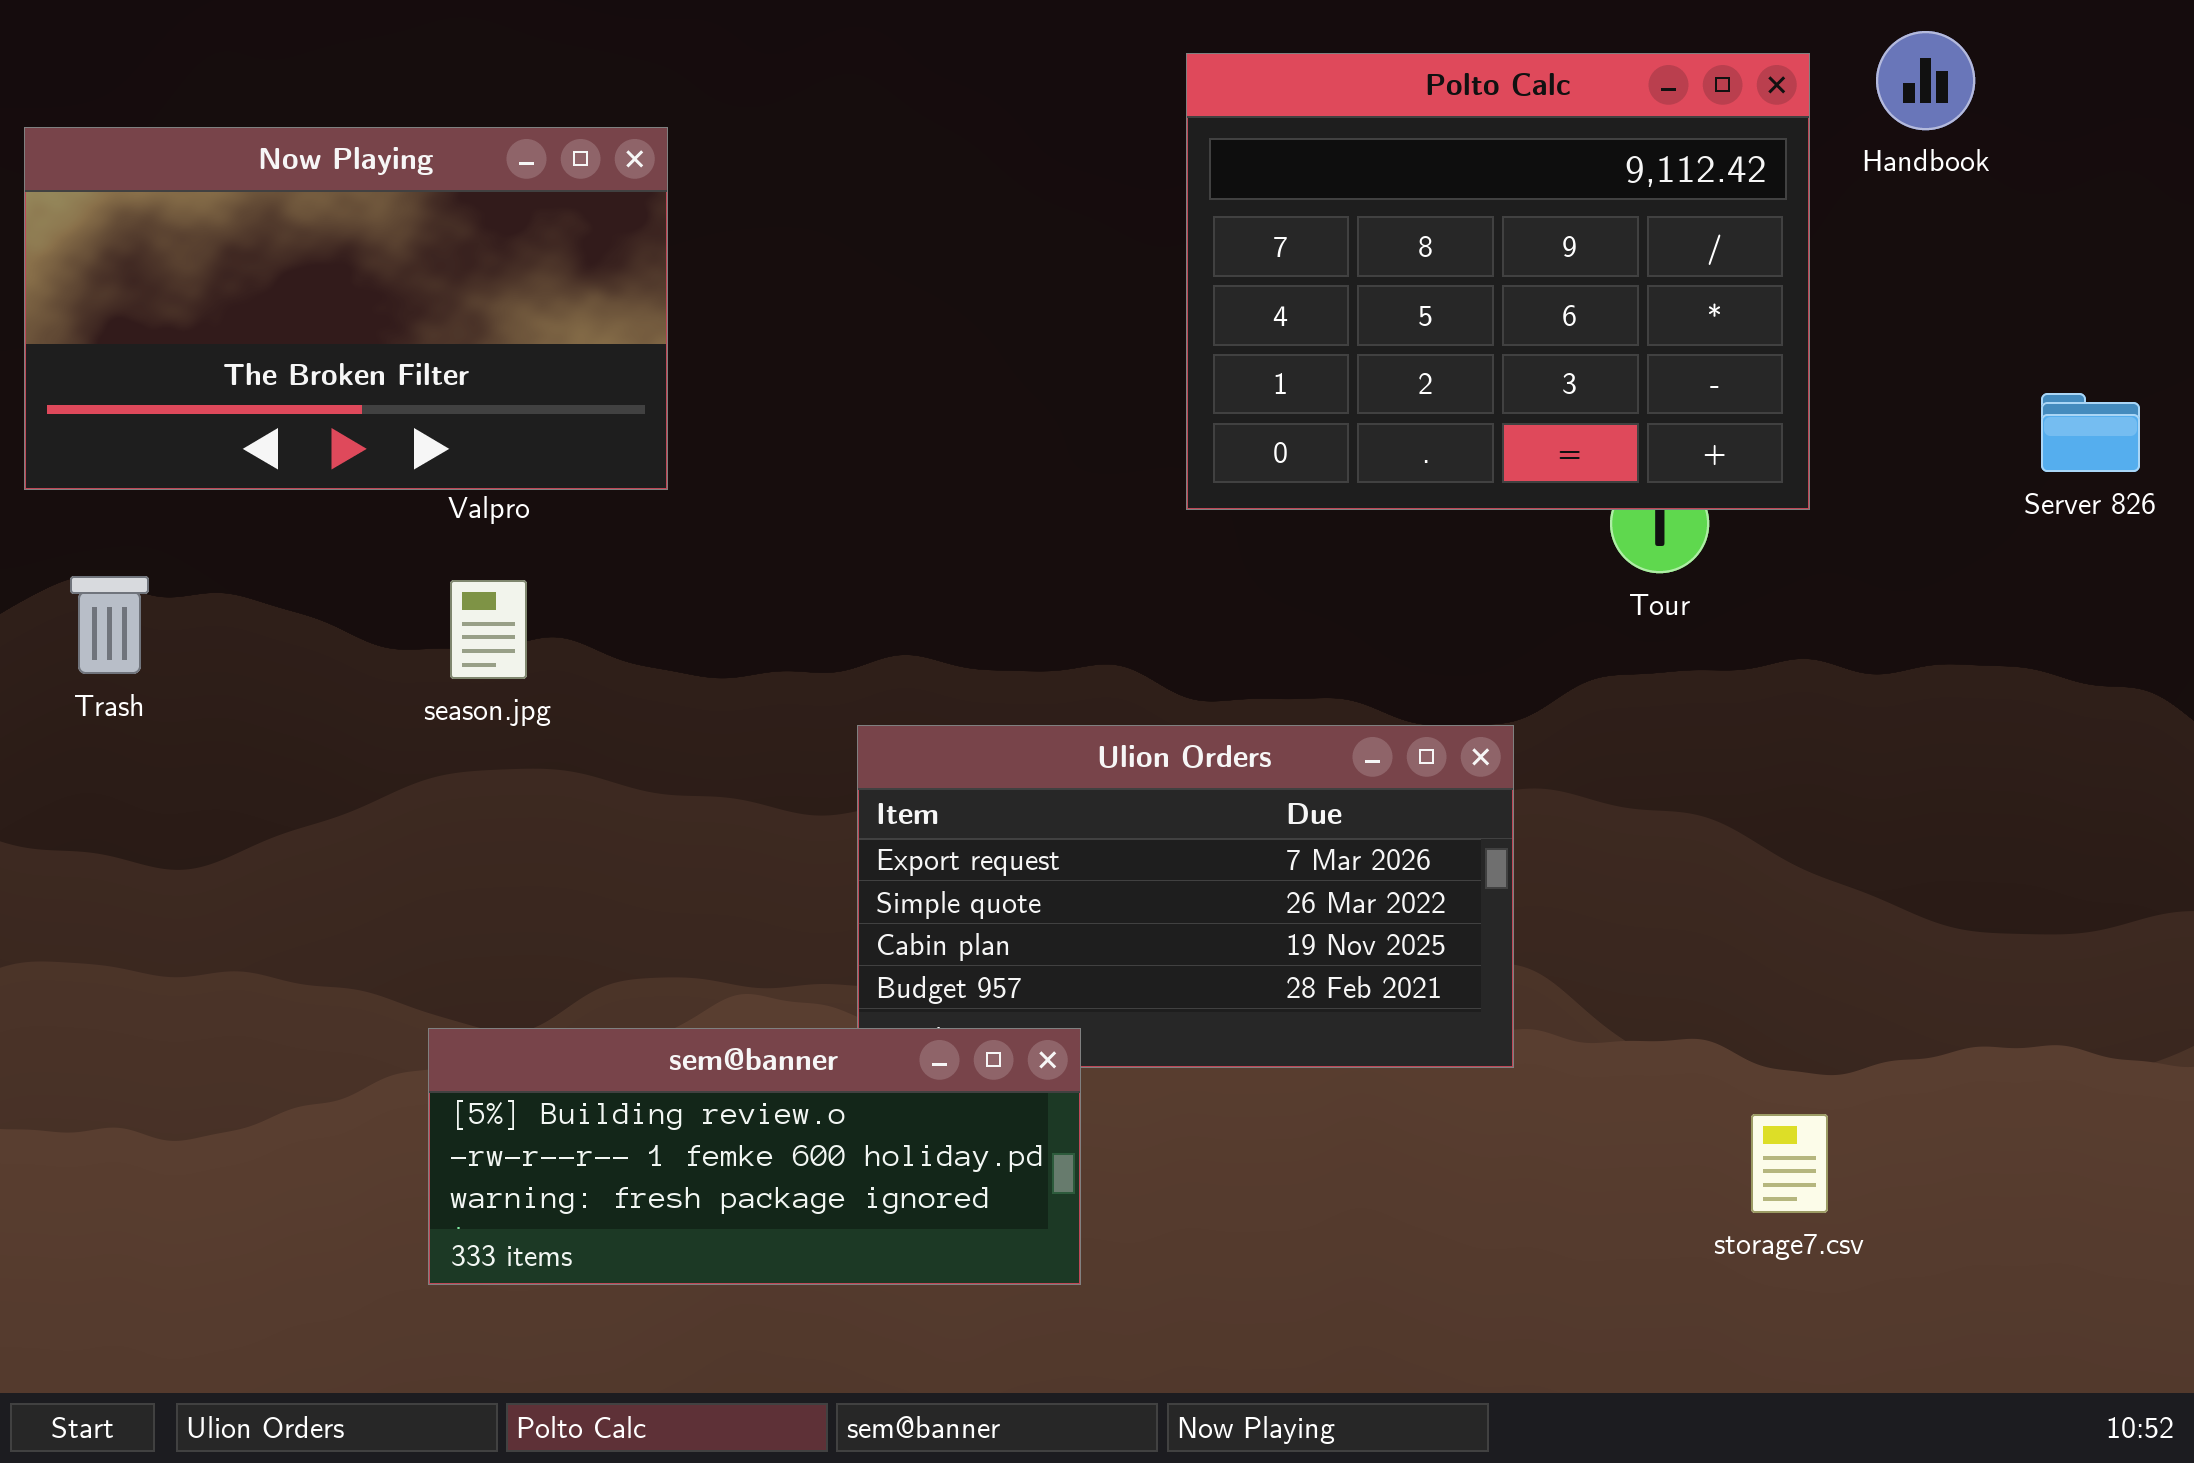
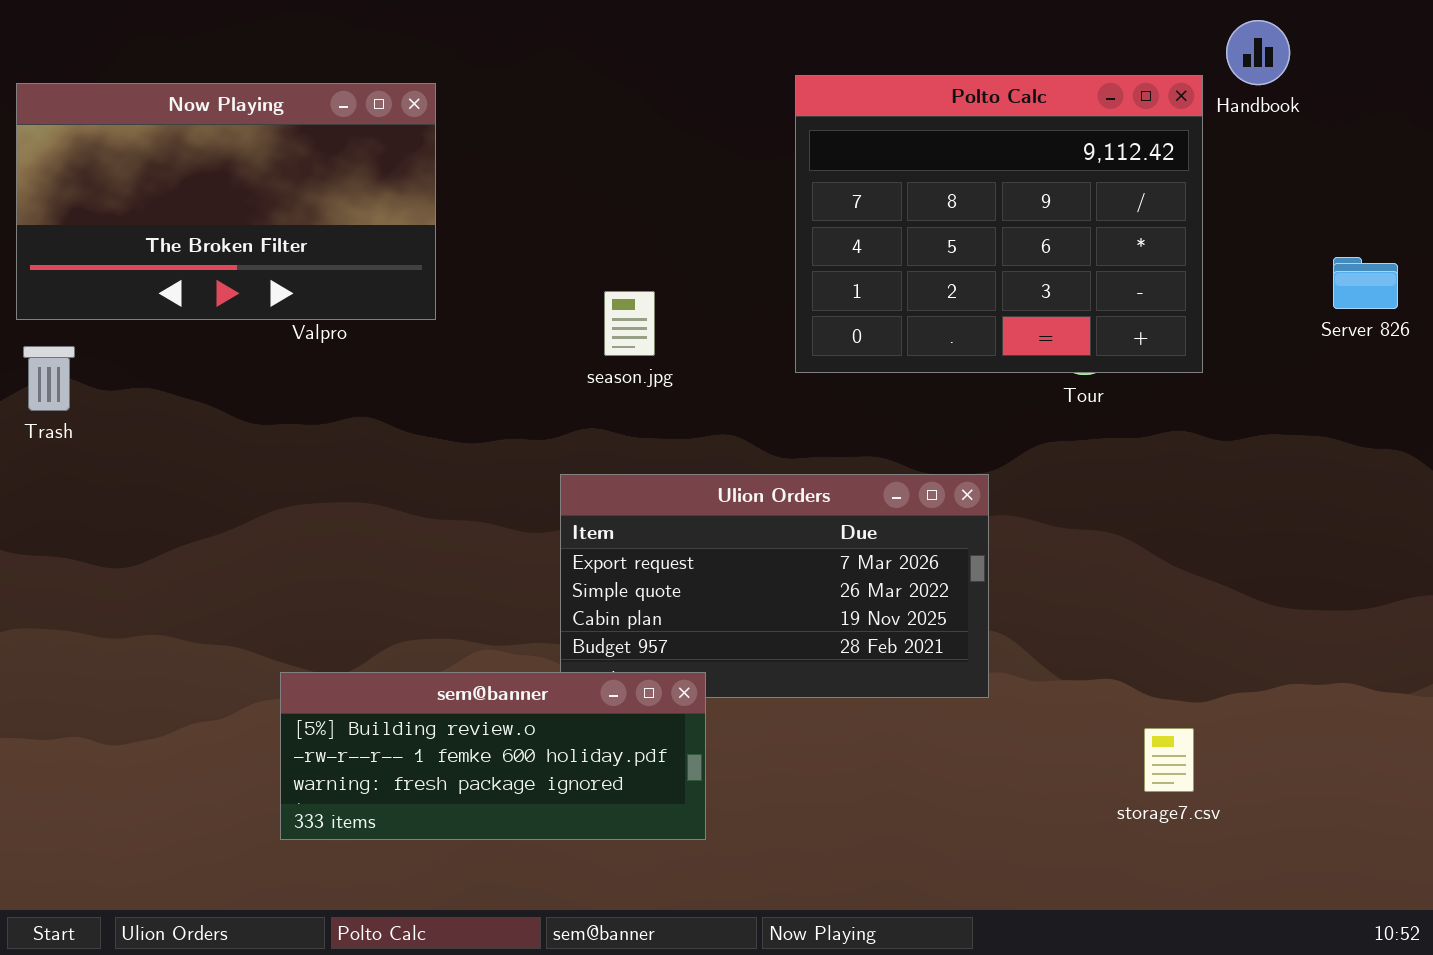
Polto Calc: [1186,53,1810,510] -> [795,75,1203,373], moved
Trash: [70,576,149,674] -> [23,346,75,411], moved
season.jpg: [450,580,527,679] -> [604,291,655,356], moved

